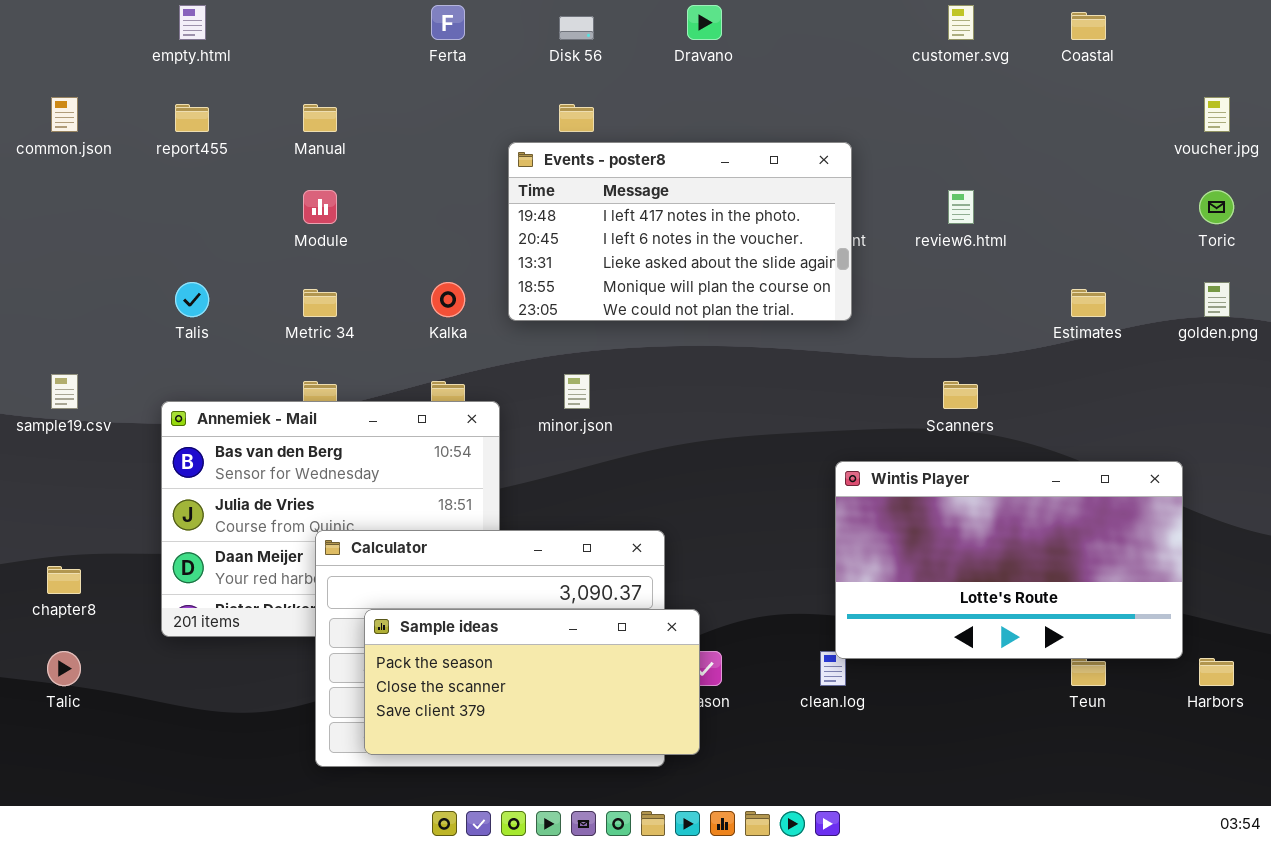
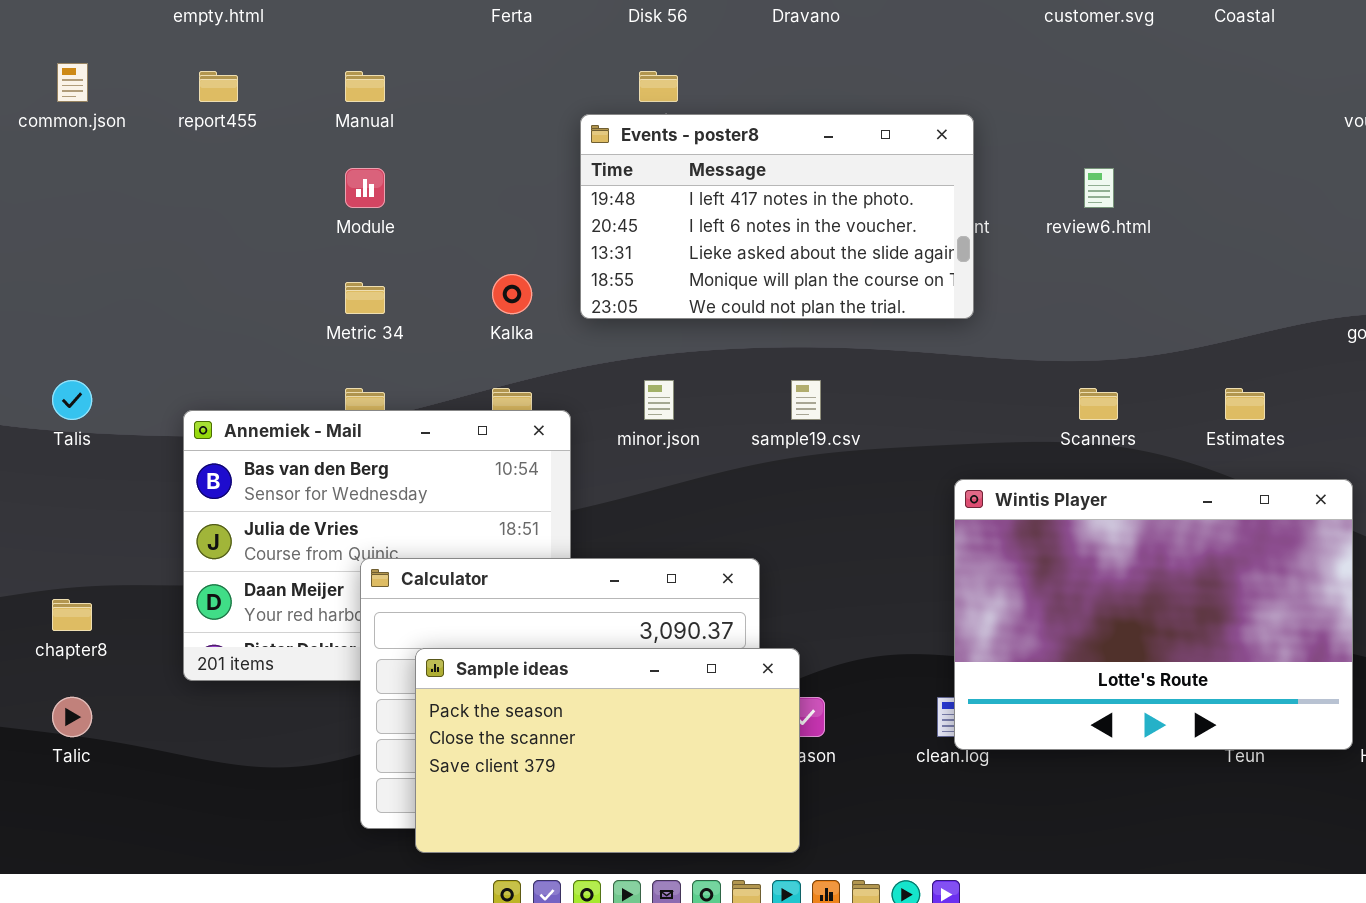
Talis: [175,282,209,317] -> [52,380,92,420], moved
Estimates: [1071,289,1106,317] -> [1225,388,1265,420], moved
sample19.csv: [51,374,78,409] -> [791,380,821,420], moved
Wintis Player: [835,461,1183,659] -> [954,479,1353,750], resized
Sample ideas: [364,609,700,755] -> [415,648,800,853], resized

